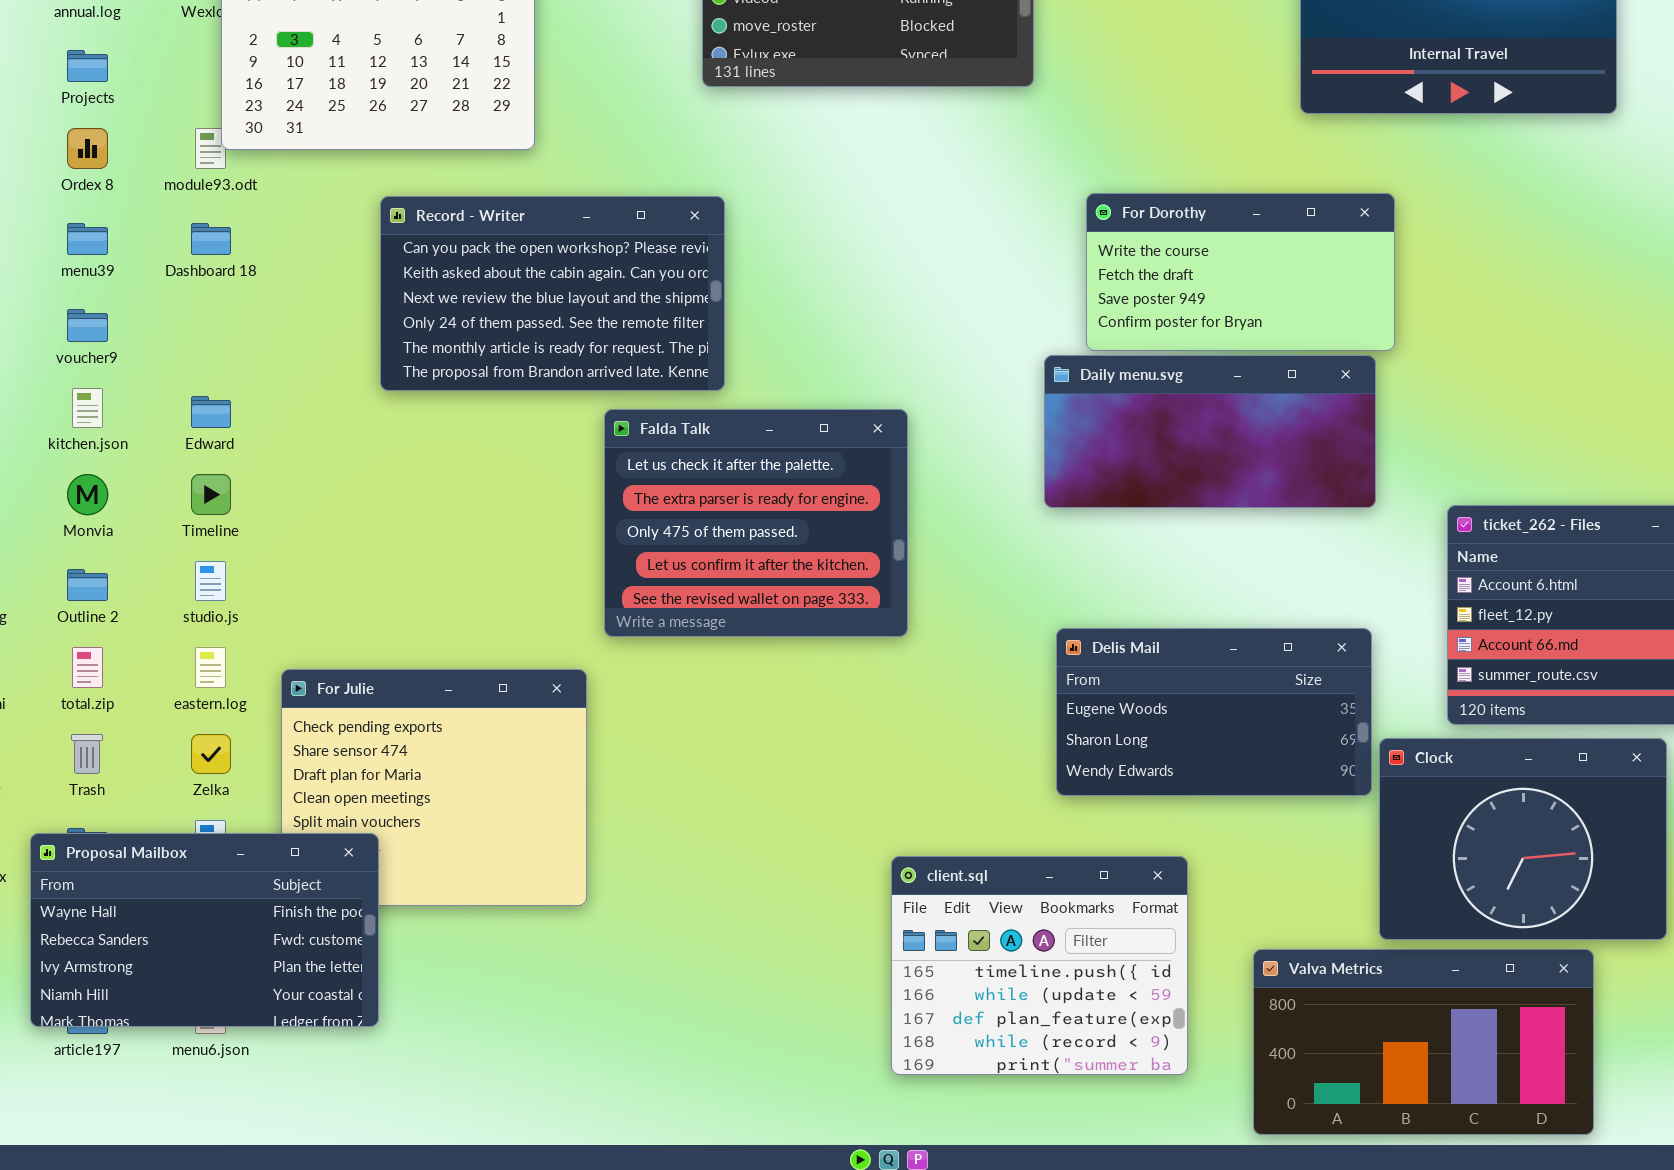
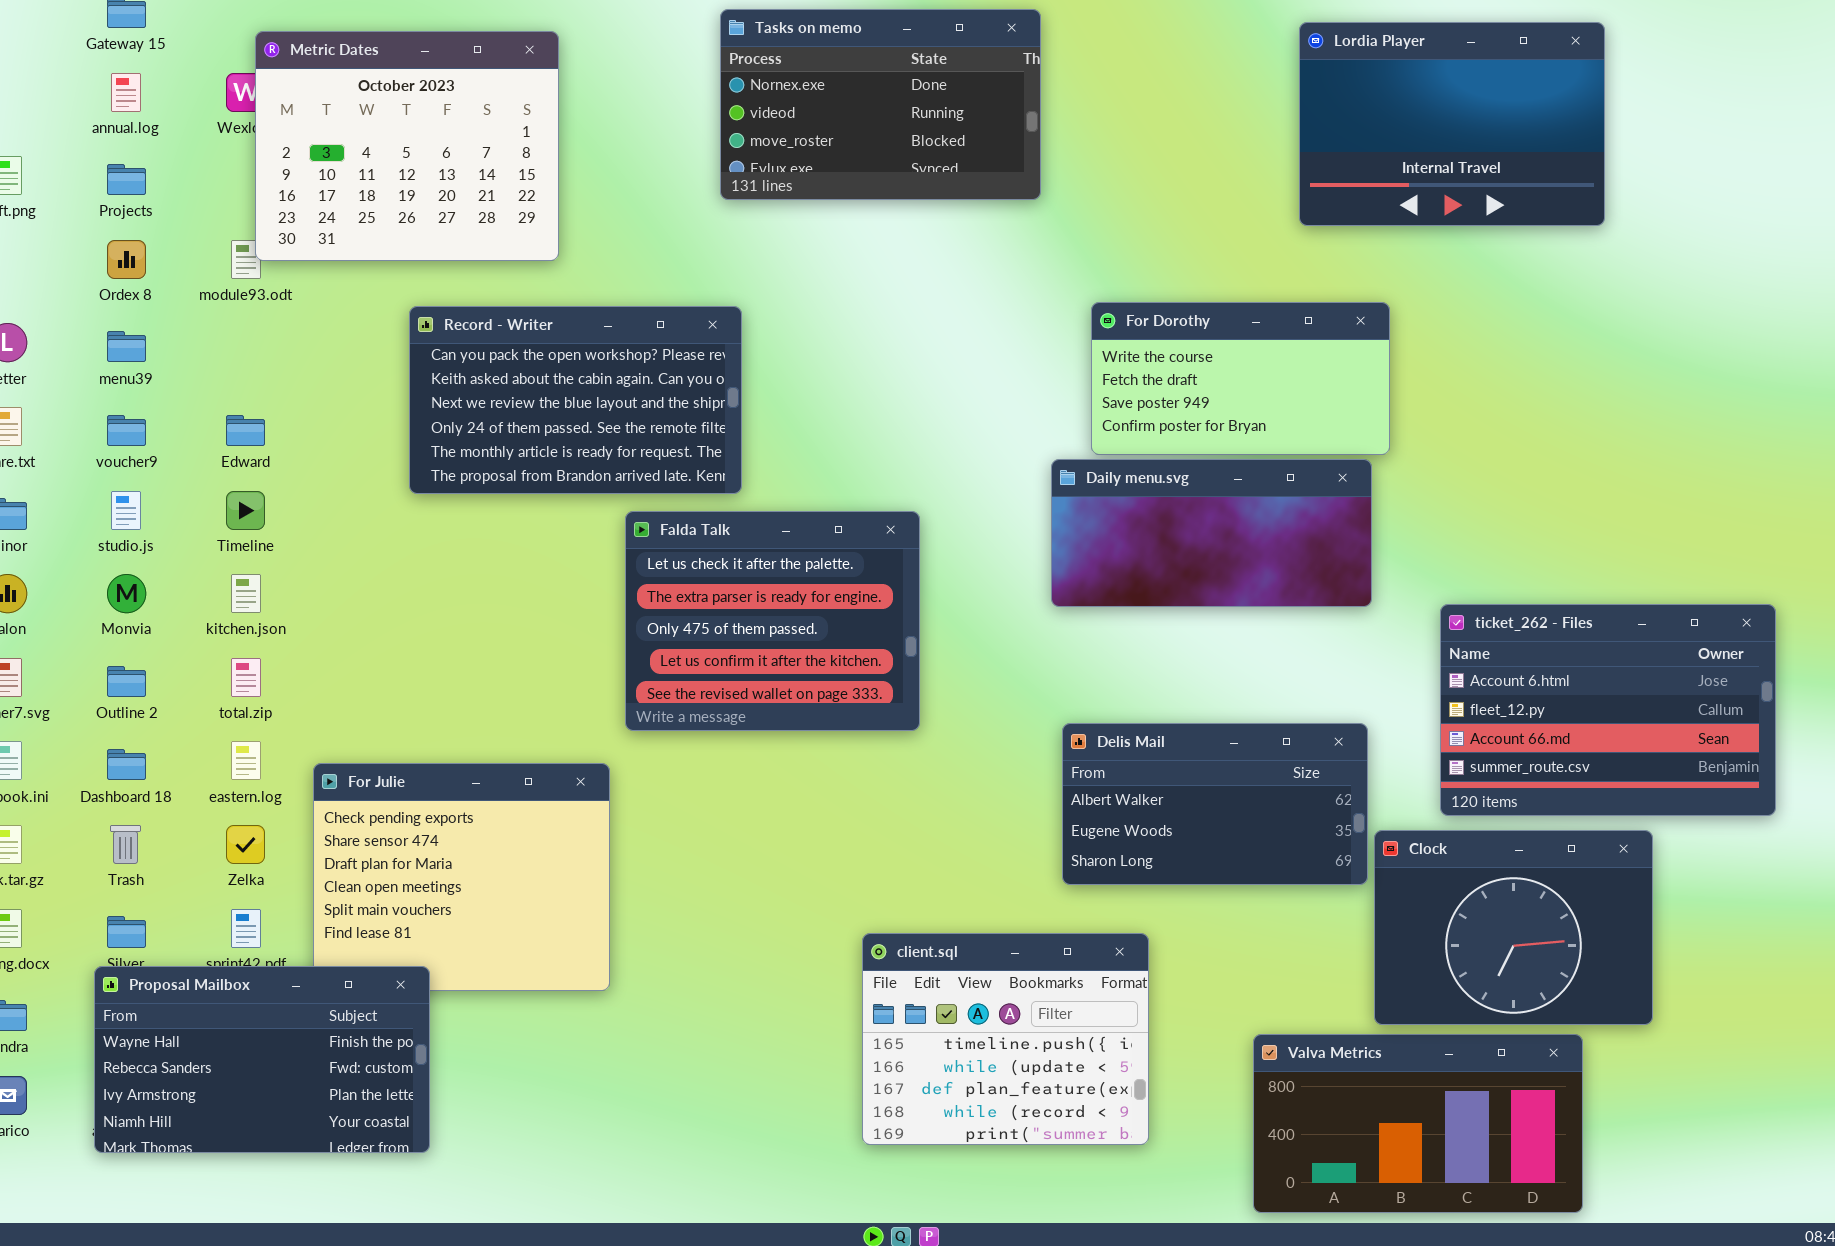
Dashboard 18: [191,223,231,255] -> [107,749,146,780], moved
kitchen.json: [72,388,103,428] -> [231,574,261,613], moved
Edward: [191,396,231,428] -> [226,415,265,446], moved
Timeline: [191,474,231,515] -> [226,491,265,530], moved
studio.js: [195,561,226,601] -> [111,491,141,530], moved
Delis Mail: [1056,628,1372,796] -> [1062,723,1368,885], scrolled up 1 row
total.zip: [72,647,103,688] -> [231,658,261,697], moved
Proposal Mailbox: [30,833,379,1027] -> [94,966,430,1153], moved
client.sql: [891,856,1188,1075] -> [862,933,1149,1145], moved

